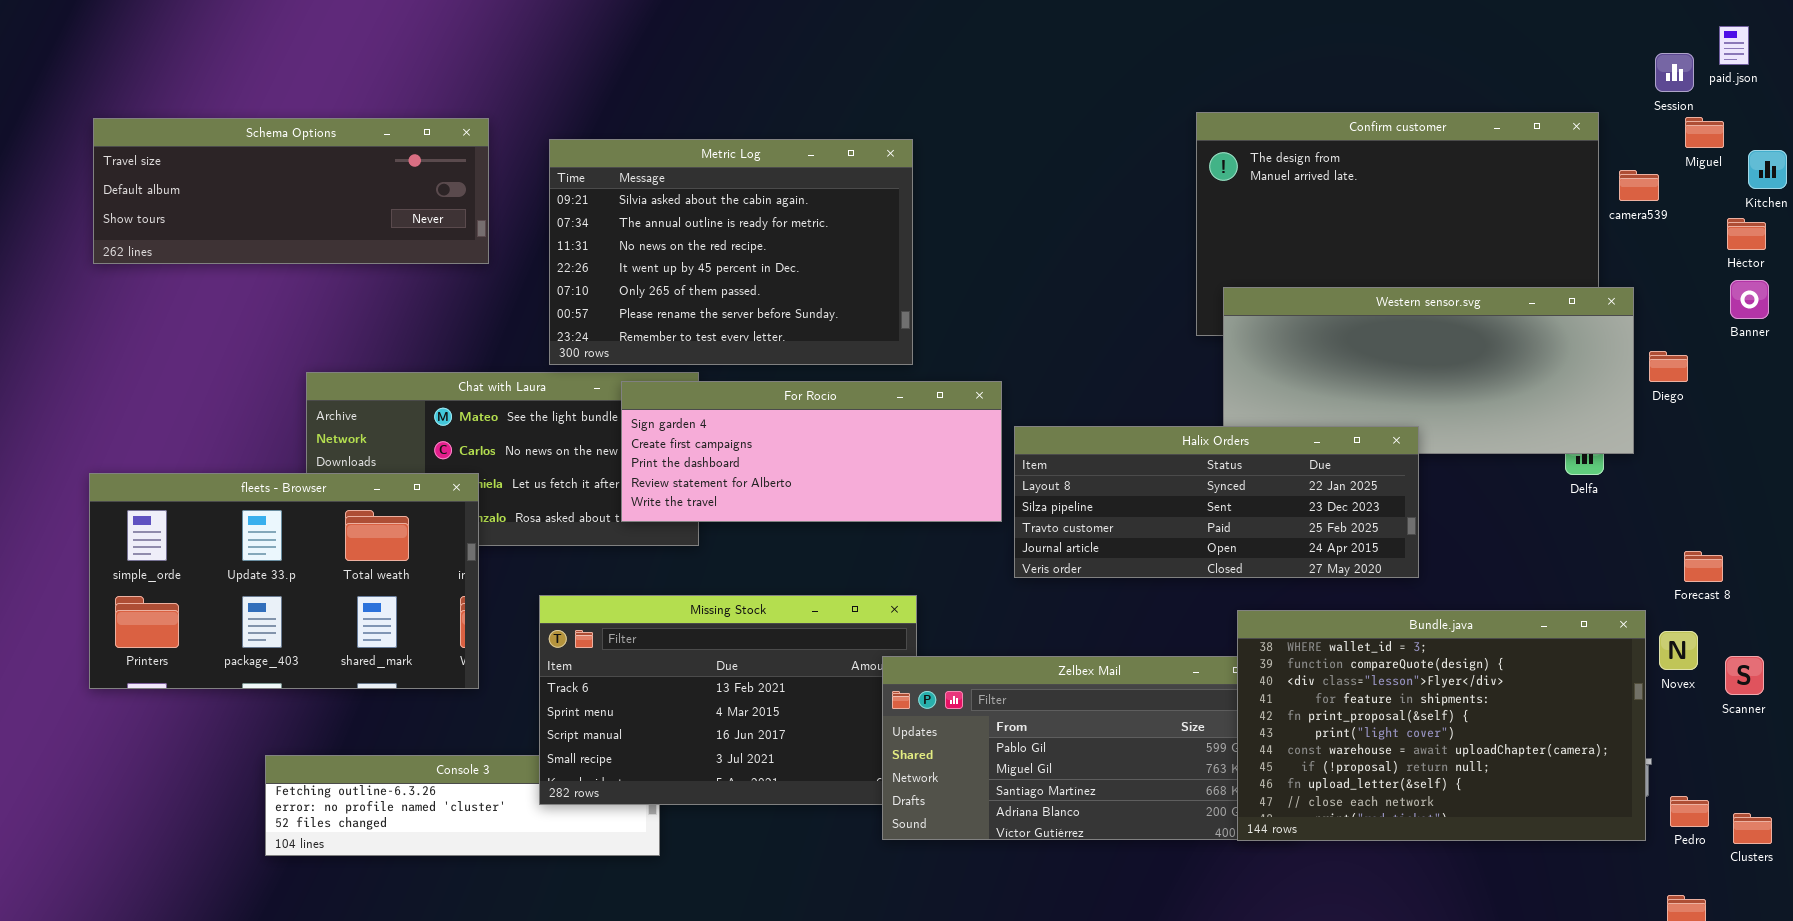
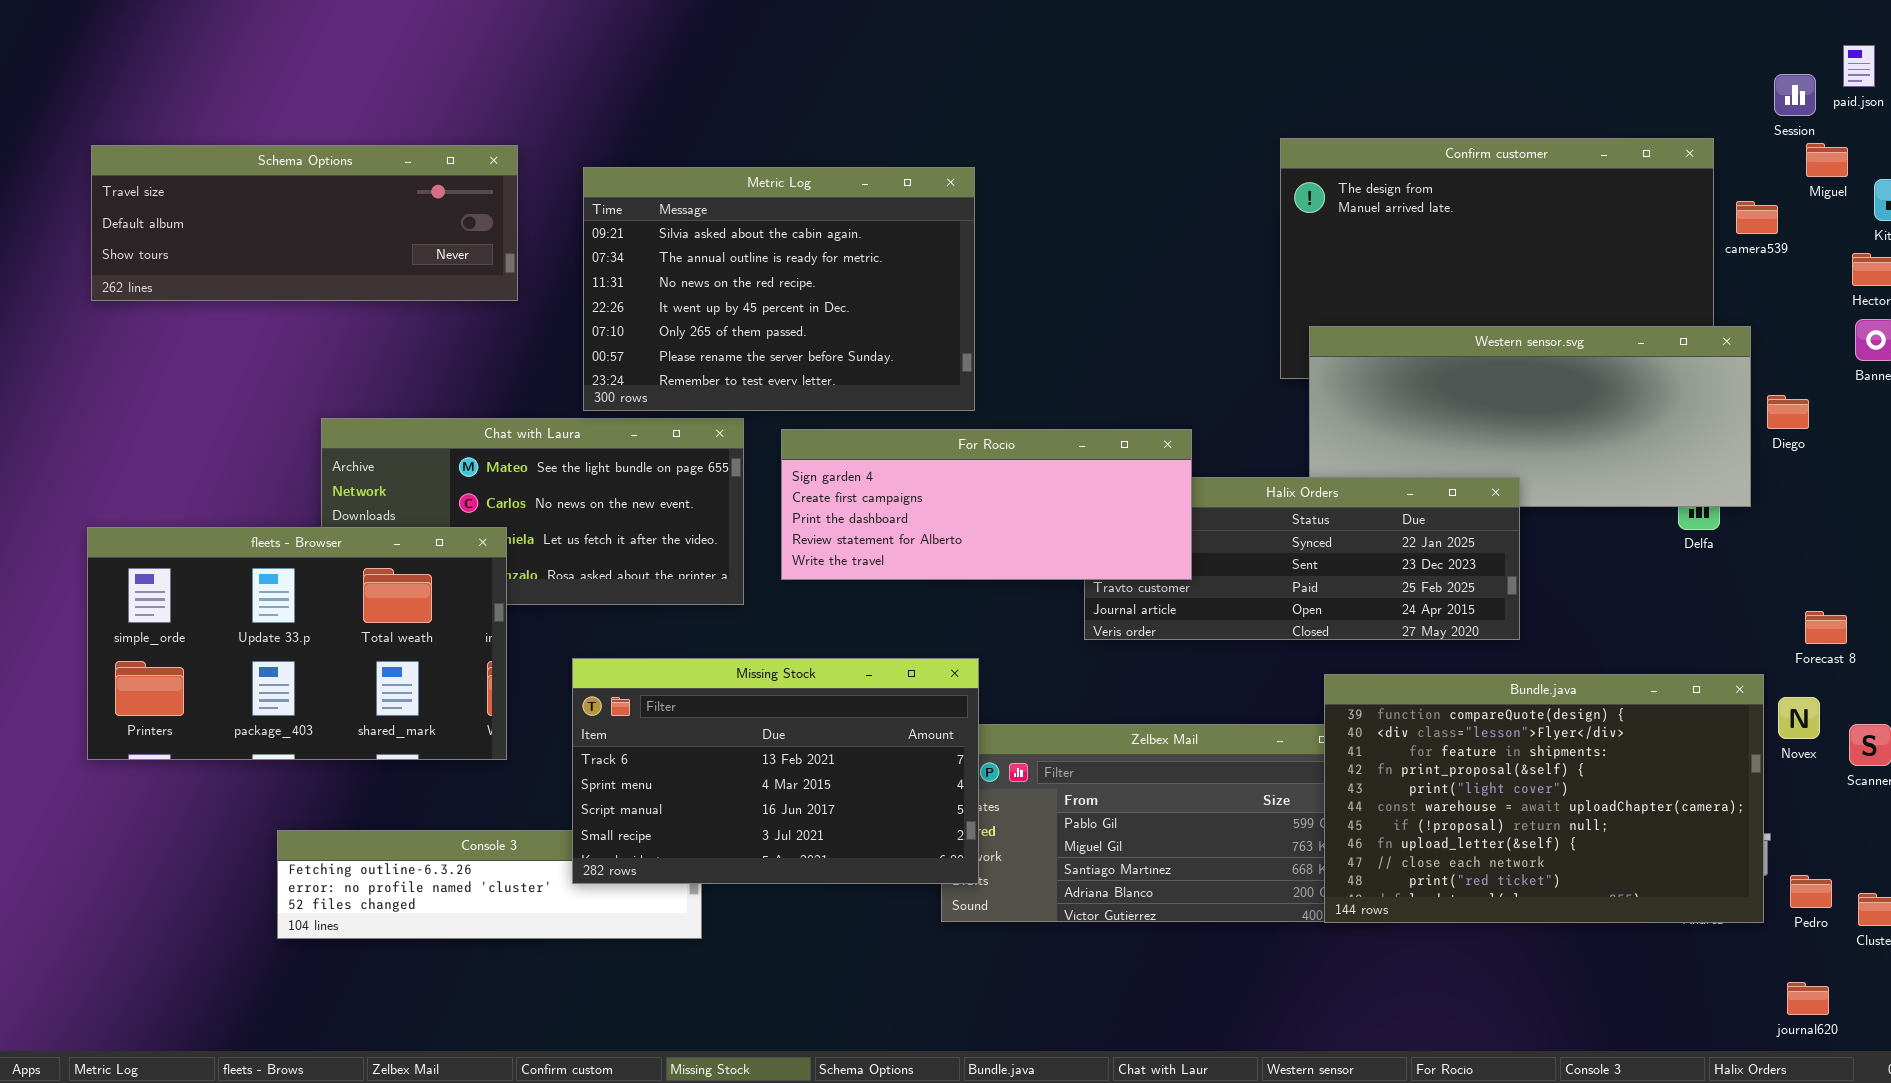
For Rocío: [621,381,1002,522] -> [781,429,1192,580], moved
Missing Stock: [539,595,917,805] -> [572,658,979,884], raised
Bundle.java: [1237,610,1646,841] -> [1324,674,1764,923], scrolled down 1 row

